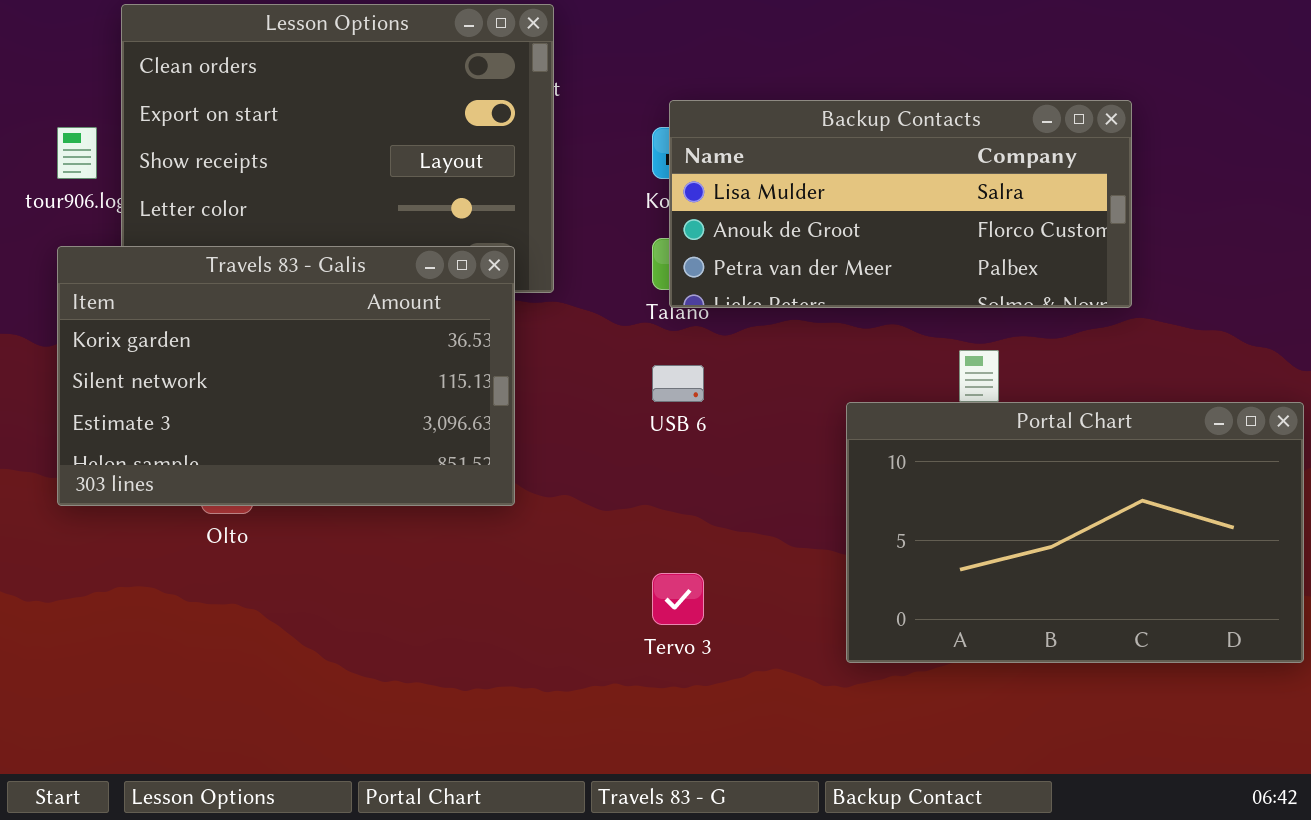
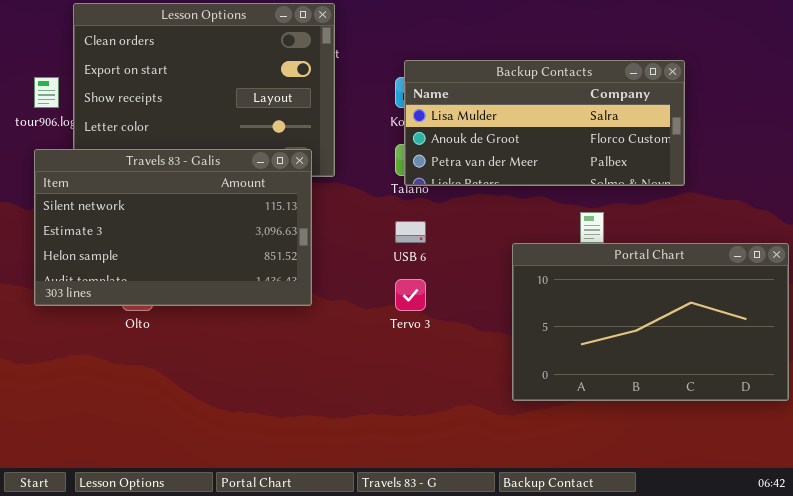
Travels 83 - Galis: [57,246,515,506] -> [34,149,312,306], scrolled down 1 row
Tervo 3: [652,573,704,625] -> [395,279,426,311], moved

